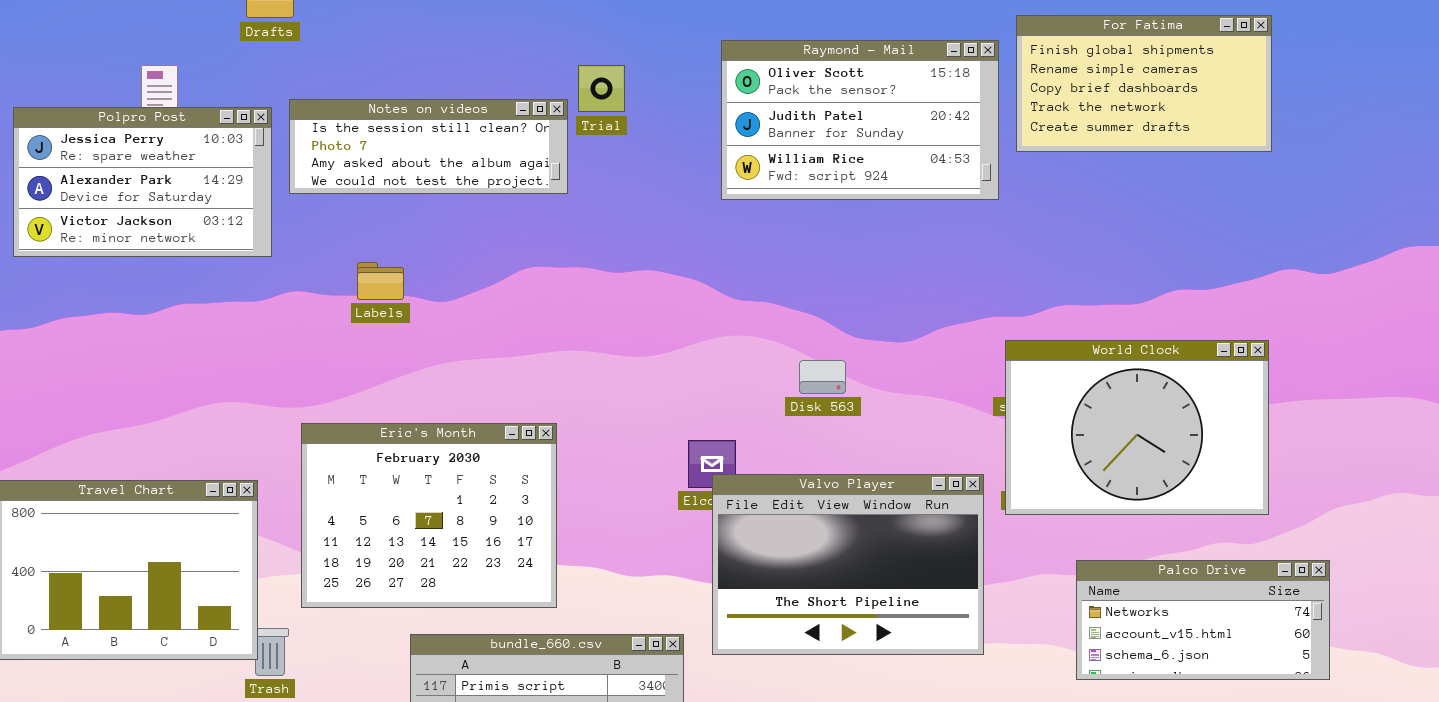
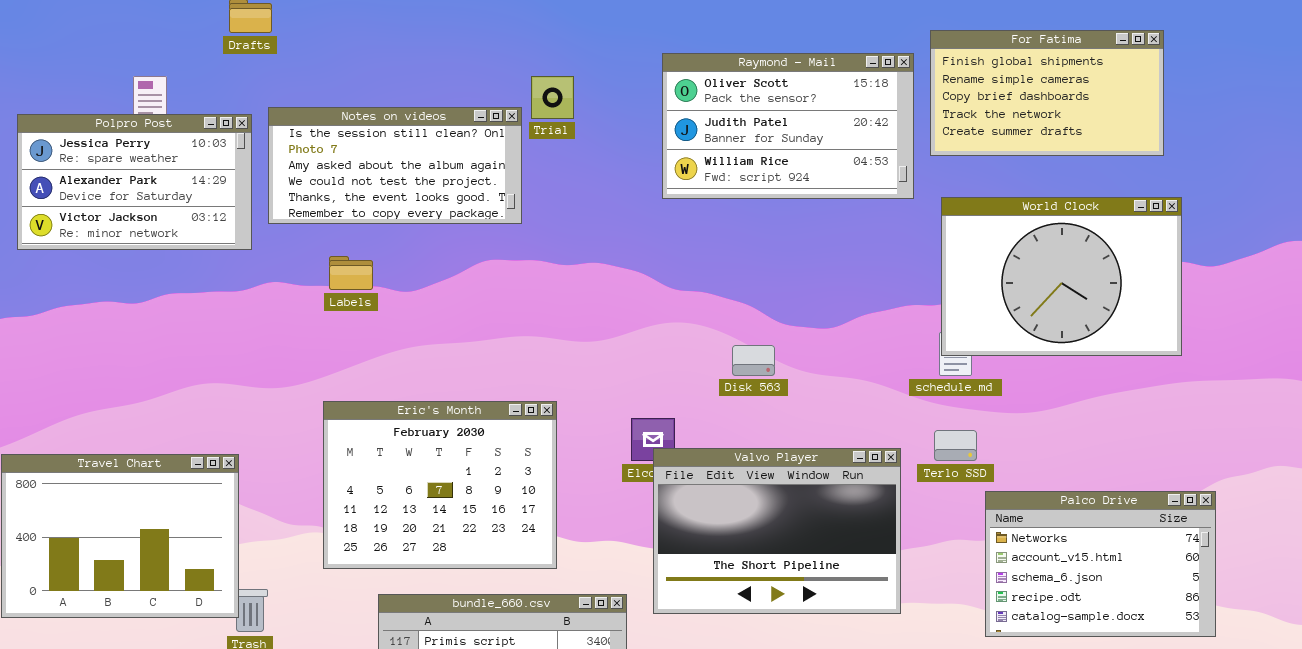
Notes on videos: [289,99,568,194] -> [268,107,522,224], resized
World Clock: [1005,340,1269,515] -> [941,197,1182,356], moved
Eric's Month: [301,423,557,608] -> [323,401,557,569], moved
Palco Drive: [1076,560,1330,680] -> [985,491,1216,637], resized

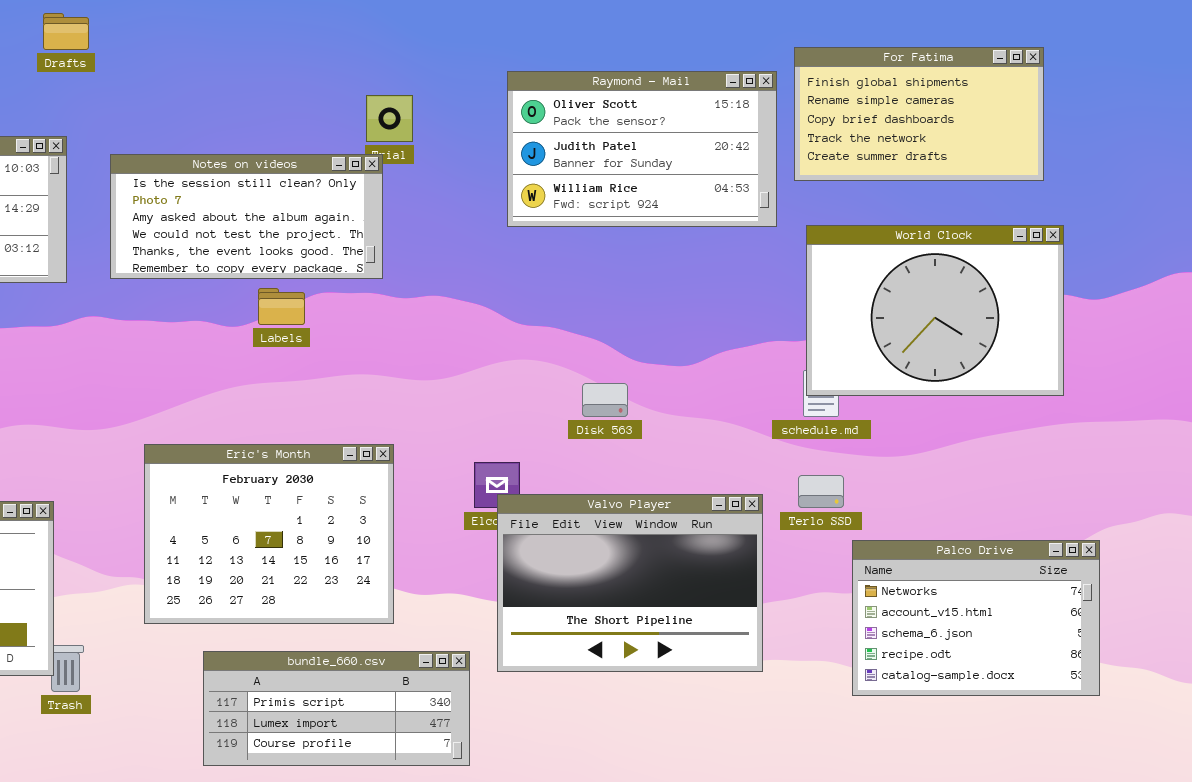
Notes on videos: [268,107,522,224] -> [110,154,383,279], moved
Labels: [329,256,373,290] -> [258,288,305,325], moved

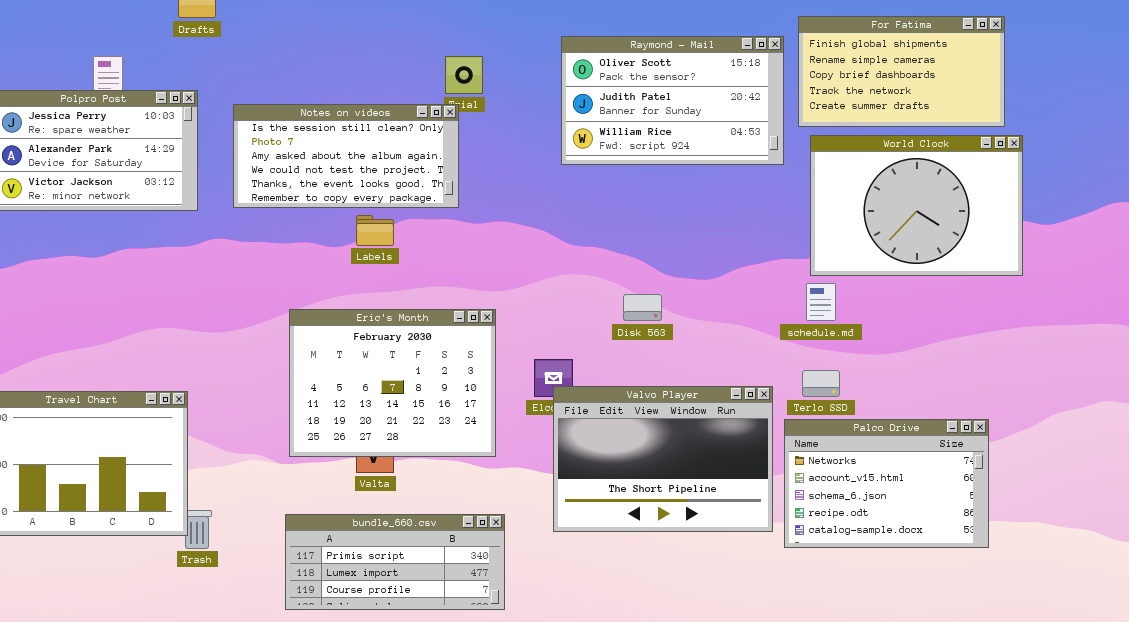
World Clock: [806,225,1064,396] -> [810,135,1023,276], moved
Eric's Month: [144,444,394,624] -> [289,309,496,457], moved
Palco Drive: [852,540,1100,696] -> [784,419,989,548], moved
bundle_660.csv: [203,651,470,766] -> [285,514,505,610], moved

